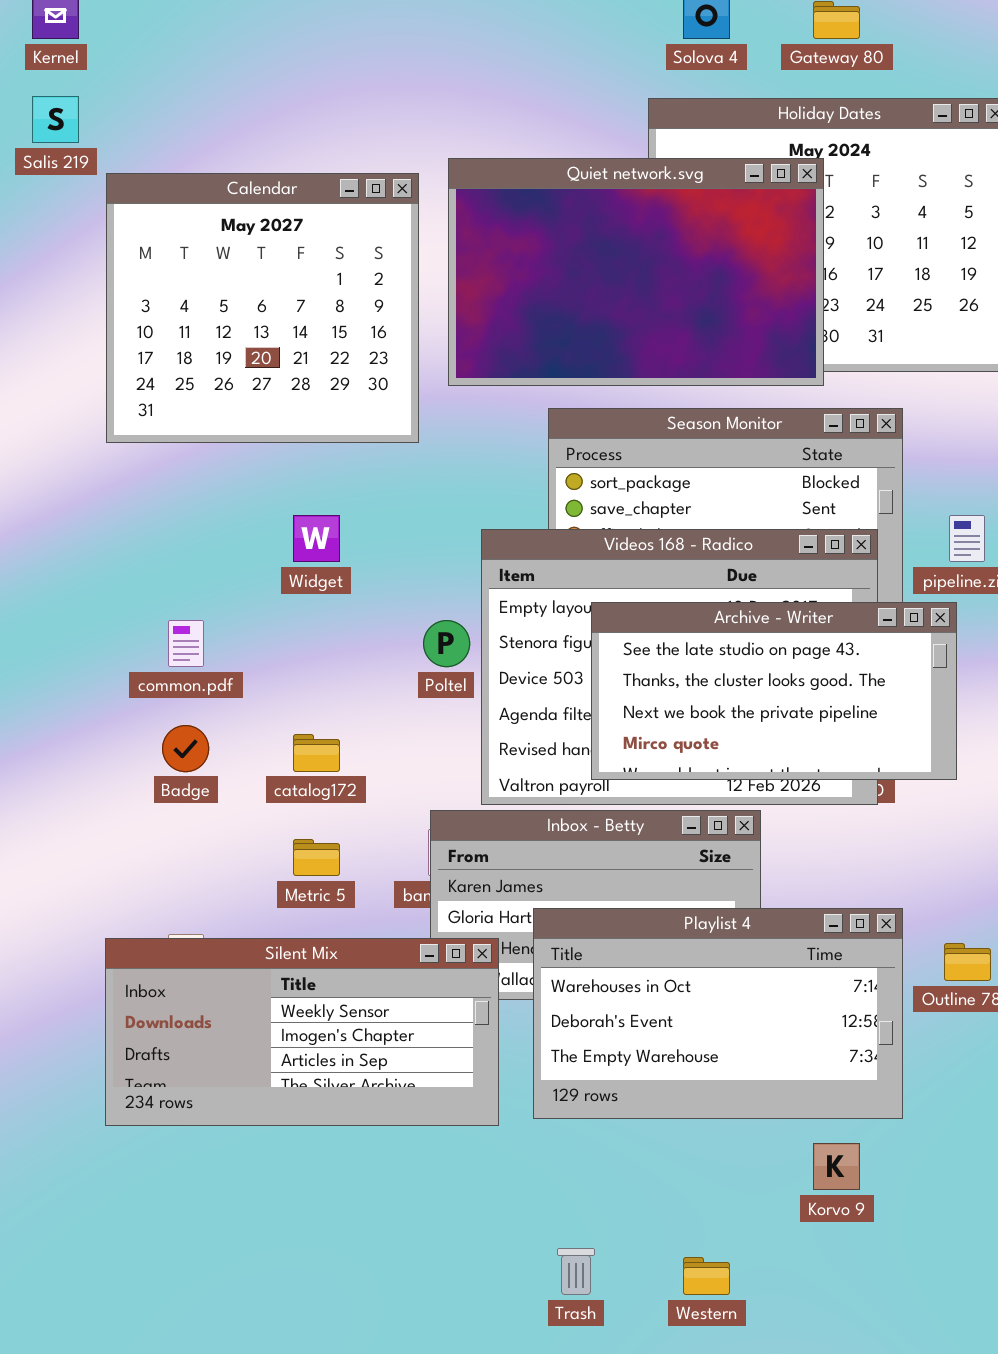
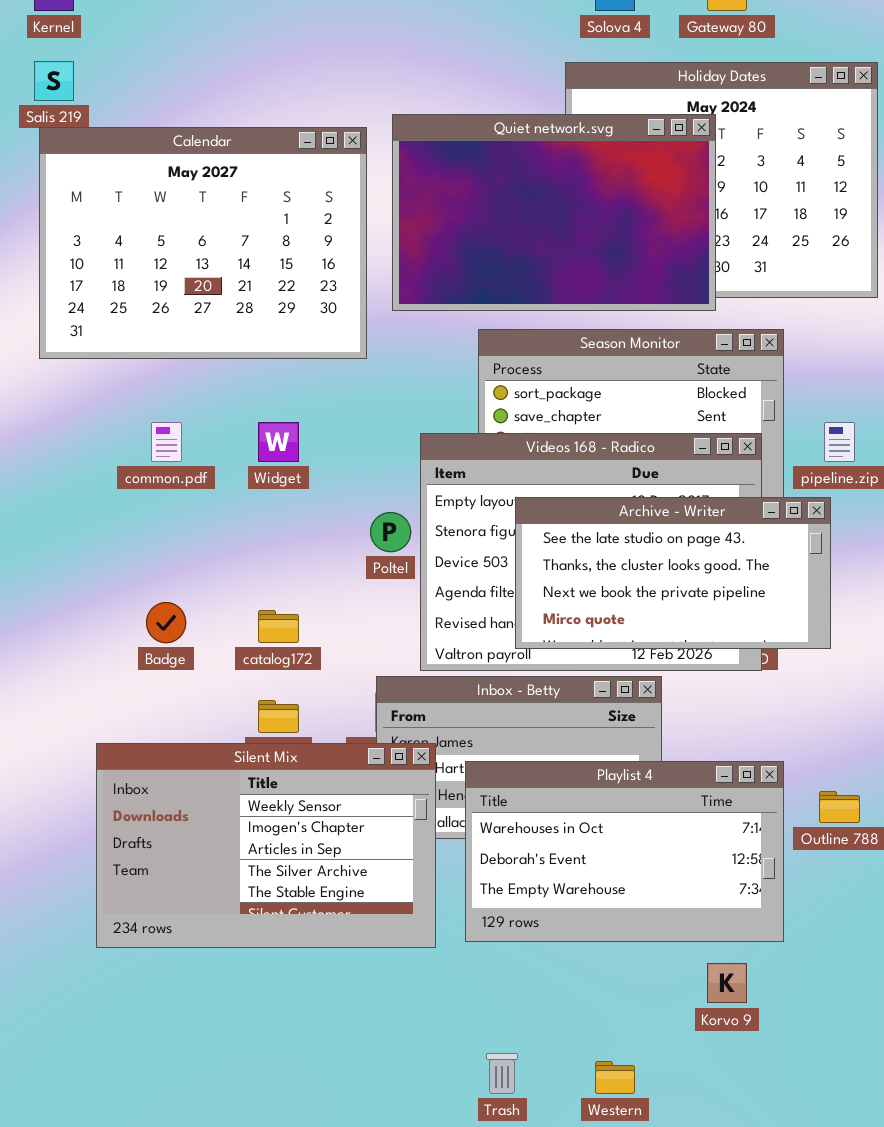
Calendar: [106,173,419,443] -> [39,127,367,359], resized
common.pdf: [168,620,204,667] -> [151,422,182,462], moved
Silent Mix: [105,938,499,1126] -> [96,743,436,948], resized

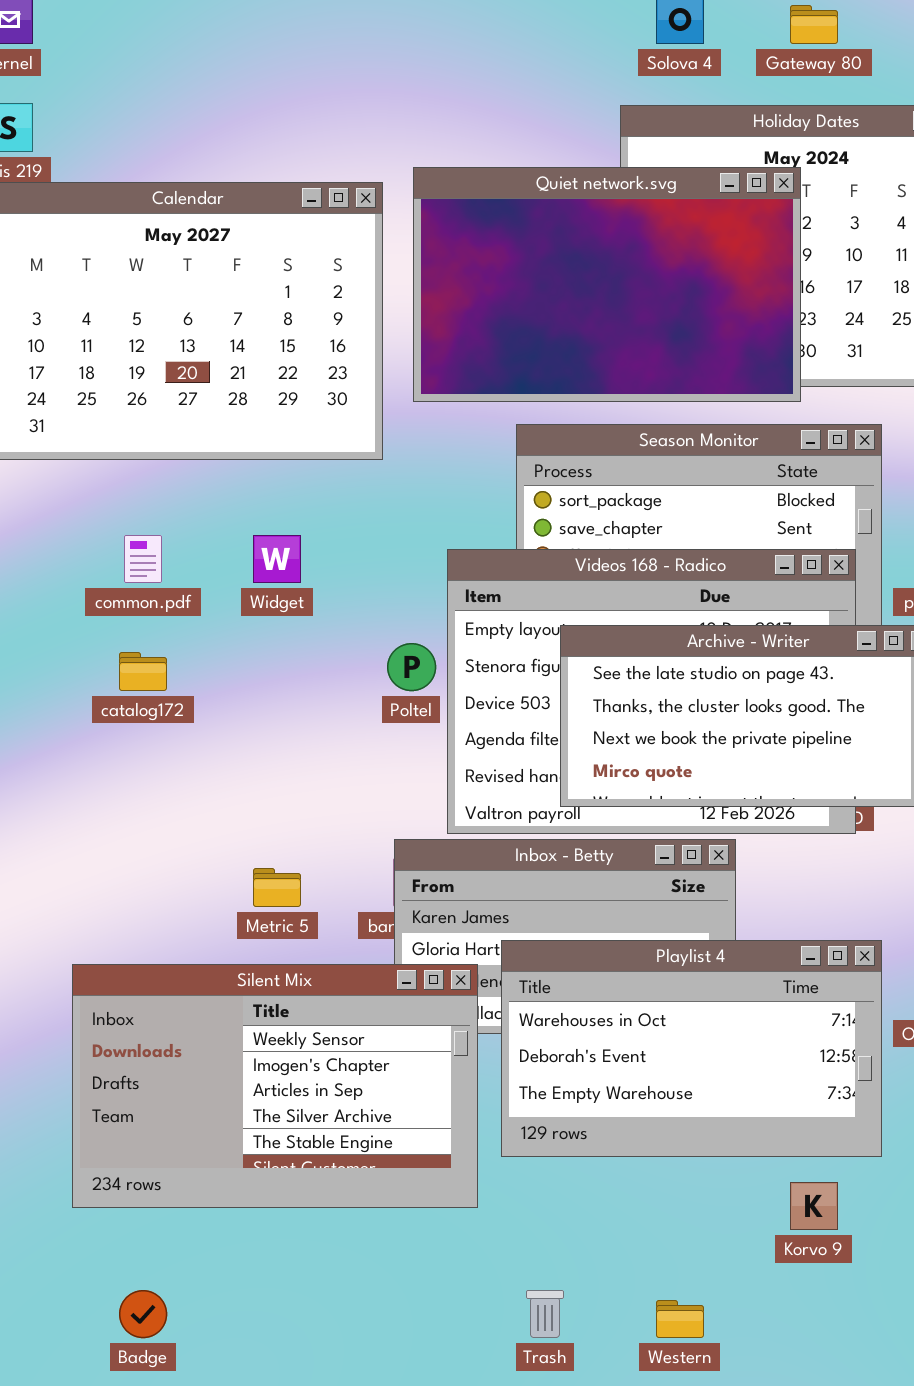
Badge: [146,602,186,643] -> [119,1290,167,1338], moved
catalog172: [258,610,299,643] -> [119,652,167,691], moved
Silent Mix: [96,743,436,948] -> [72,964,478,1208], moved

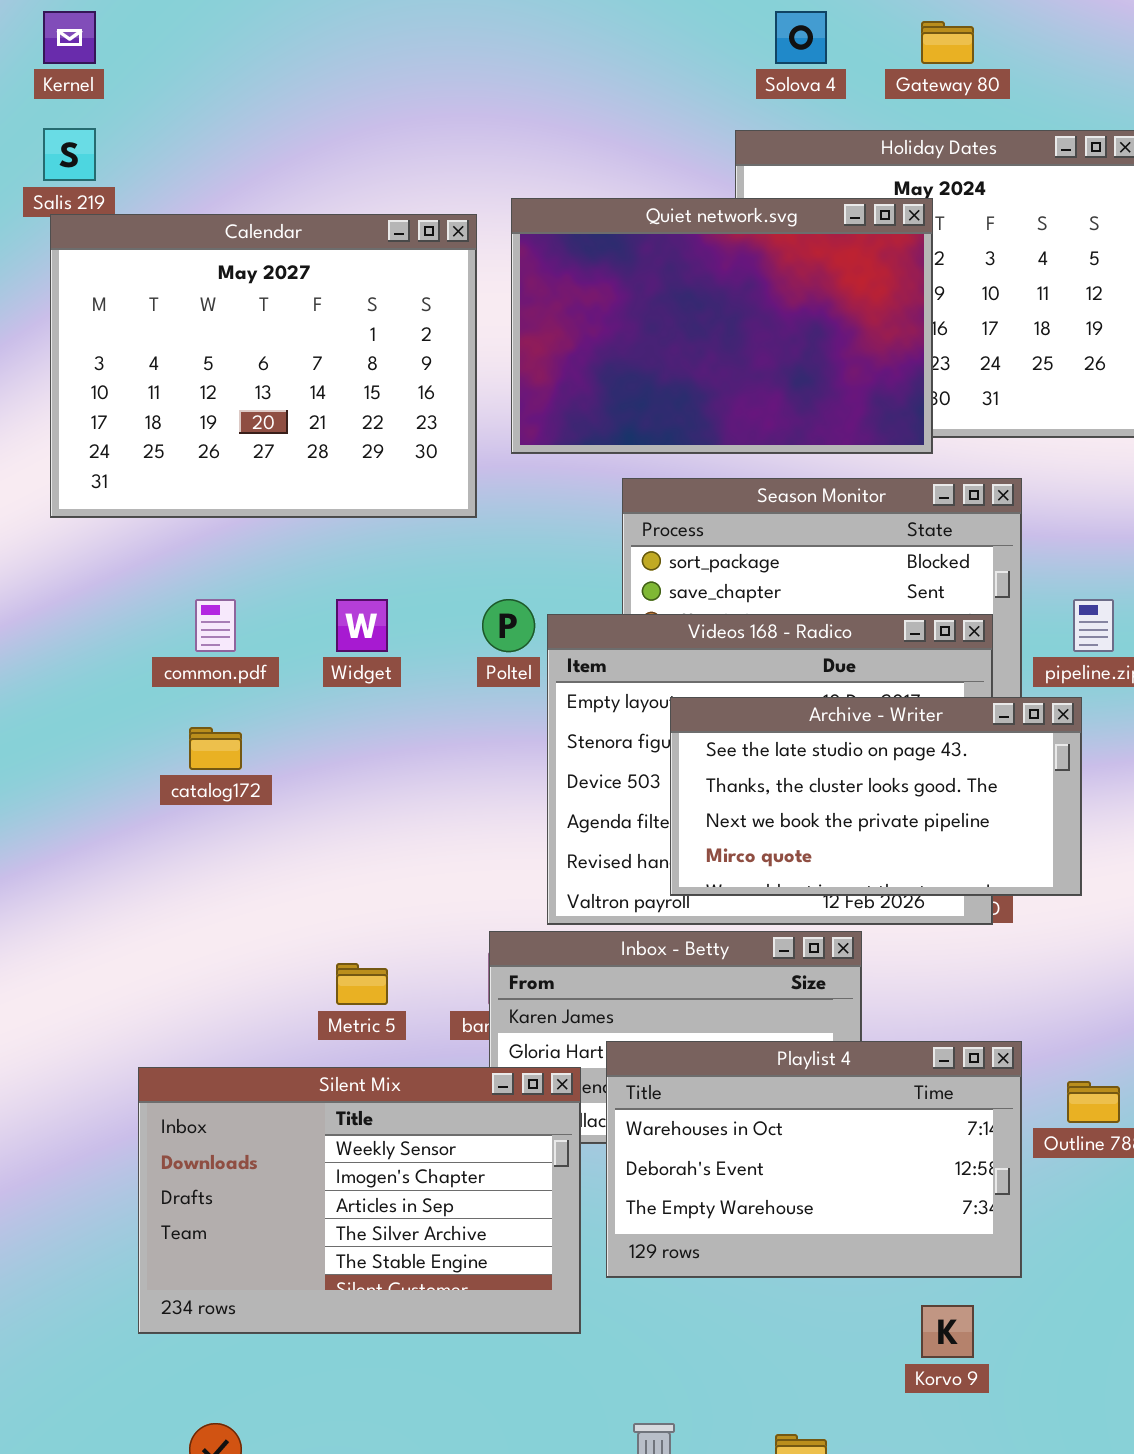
Poltel: [387,643,436,691] -> [482,599,535,652], moved

